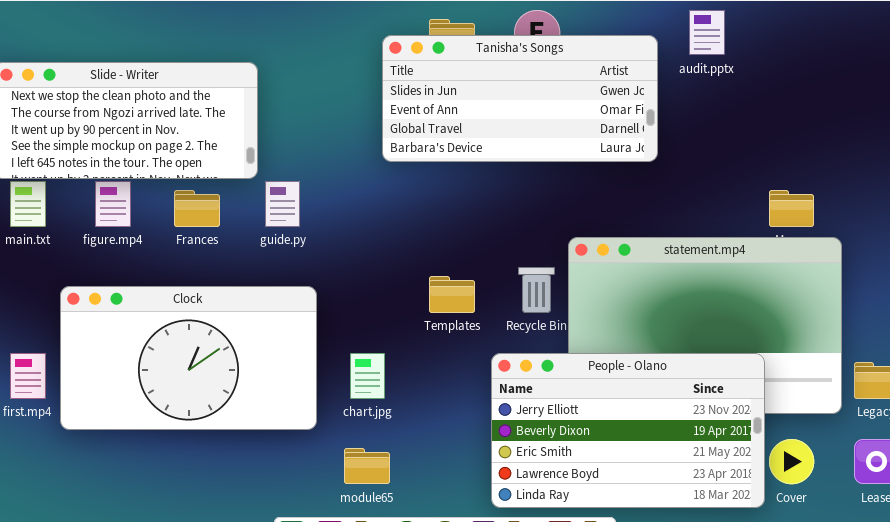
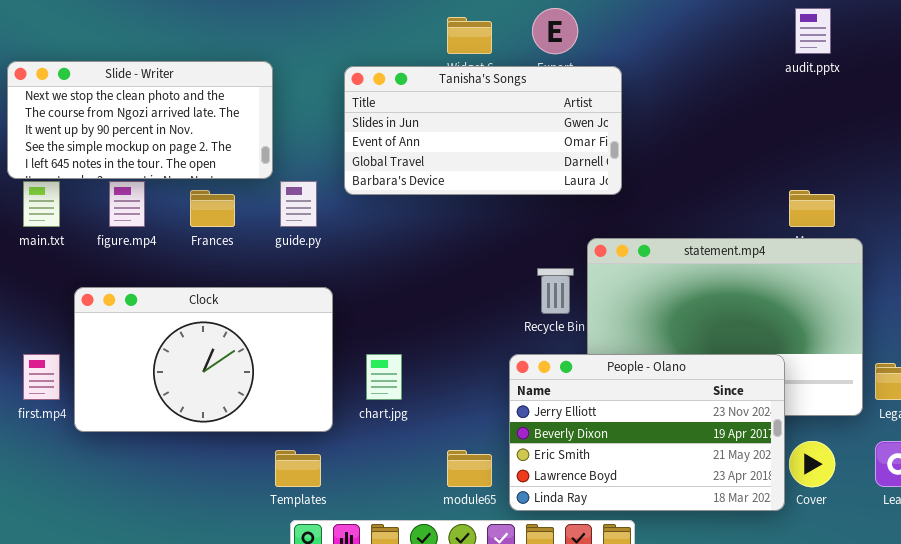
audit.pptx: [689,10,725,55] -> [795,8,831,54], moved
Tanisha's Songs: [382,35,658,162] -> [344,66,622,195], moved
Templates: [429,276,475,313] -> [275,450,321,487], moved
module65: [344,448,390,484] -> [447,450,492,487], moved

